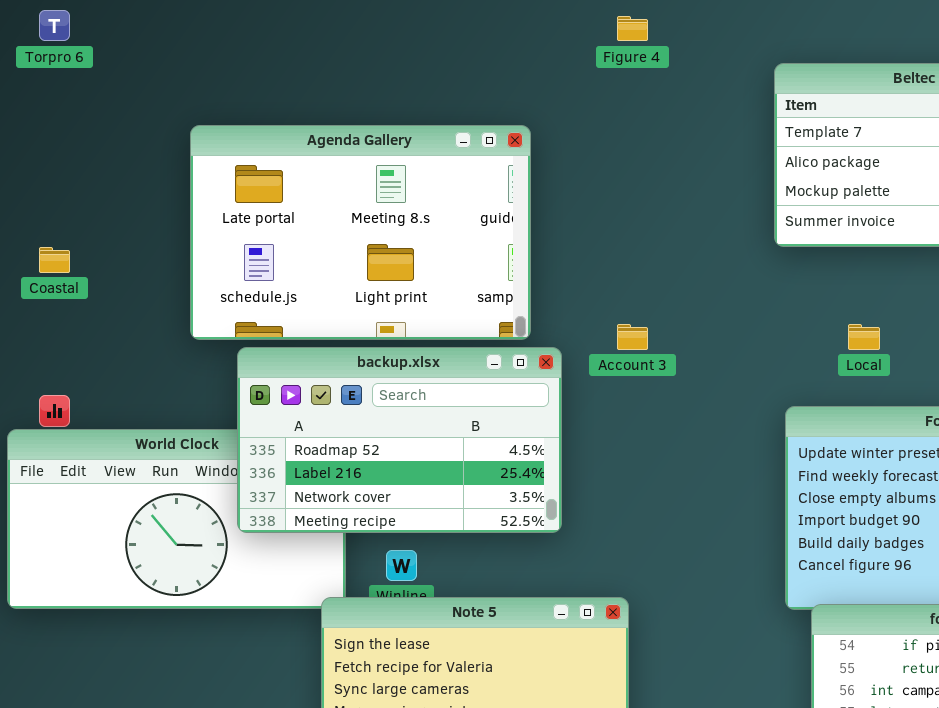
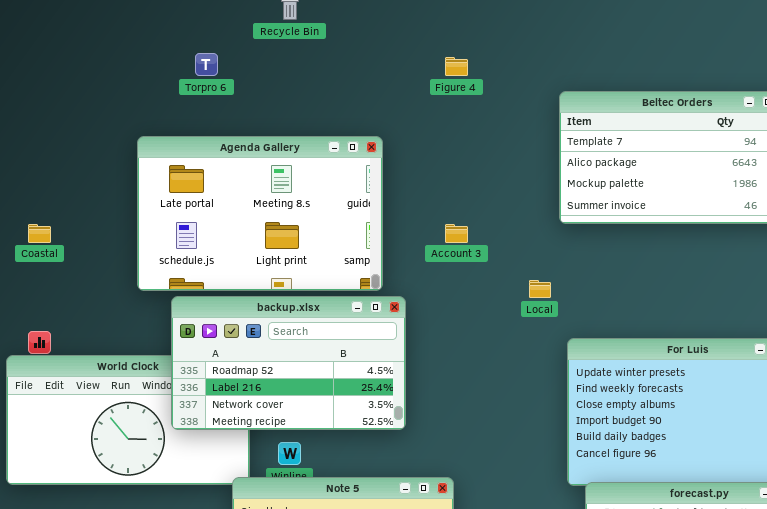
Torpro 6: [39,10,70,41] -> [195,53,218,76], moved
Account 3: [617,324,648,350] -> [445,224,468,243], moved
Local: [848,324,880,350] -> [529,280,551,298], moved

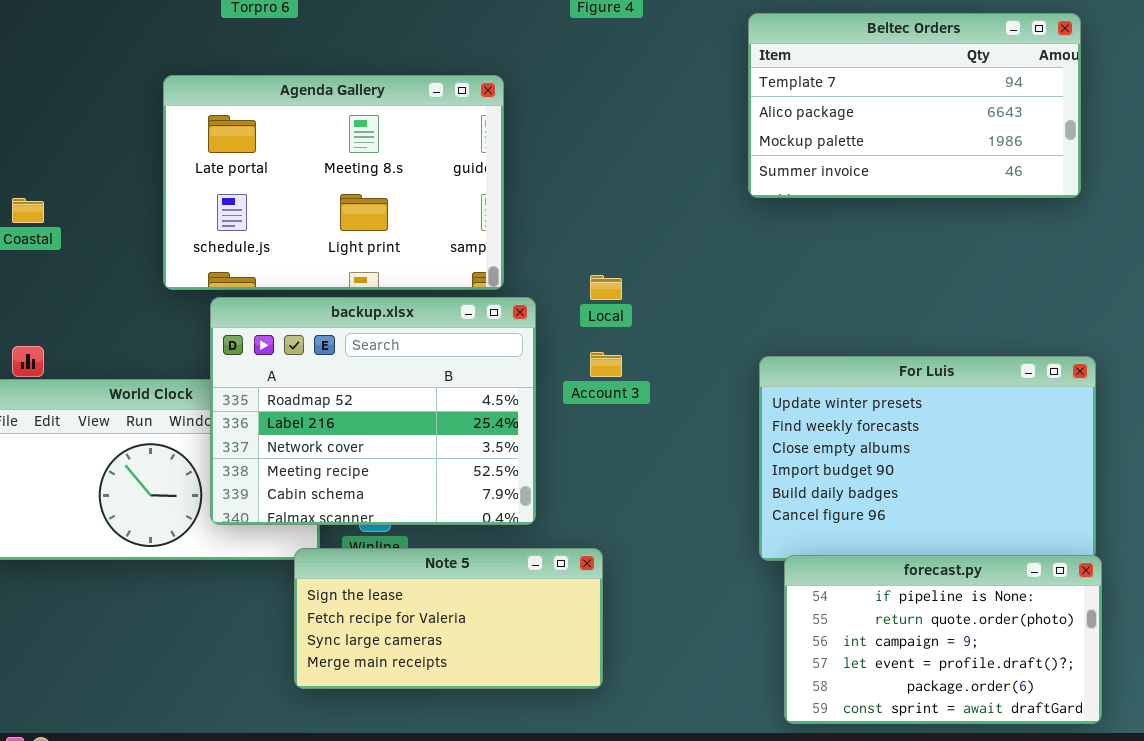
Account 3: [445,224,468,243] -> [590,352,622,377], moved
Local: [529,280,551,298] -> [590,275,622,300], moved
backup.xlsx: [171,296,406,430] -> [210,297,536,525], resized

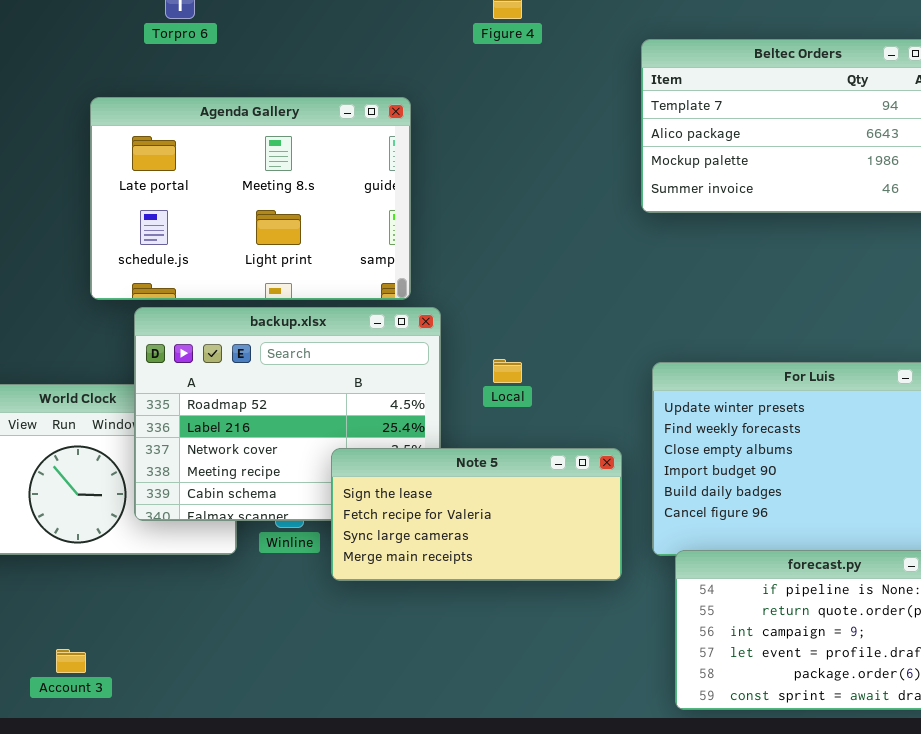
Local: [590,275,622,300] -> [493,359,522,383], moved
Account 3: [590,352,622,377] -> [56,649,86,673], moved
Note 5: [294,548,603,689] -> [331,448,622,581], moved

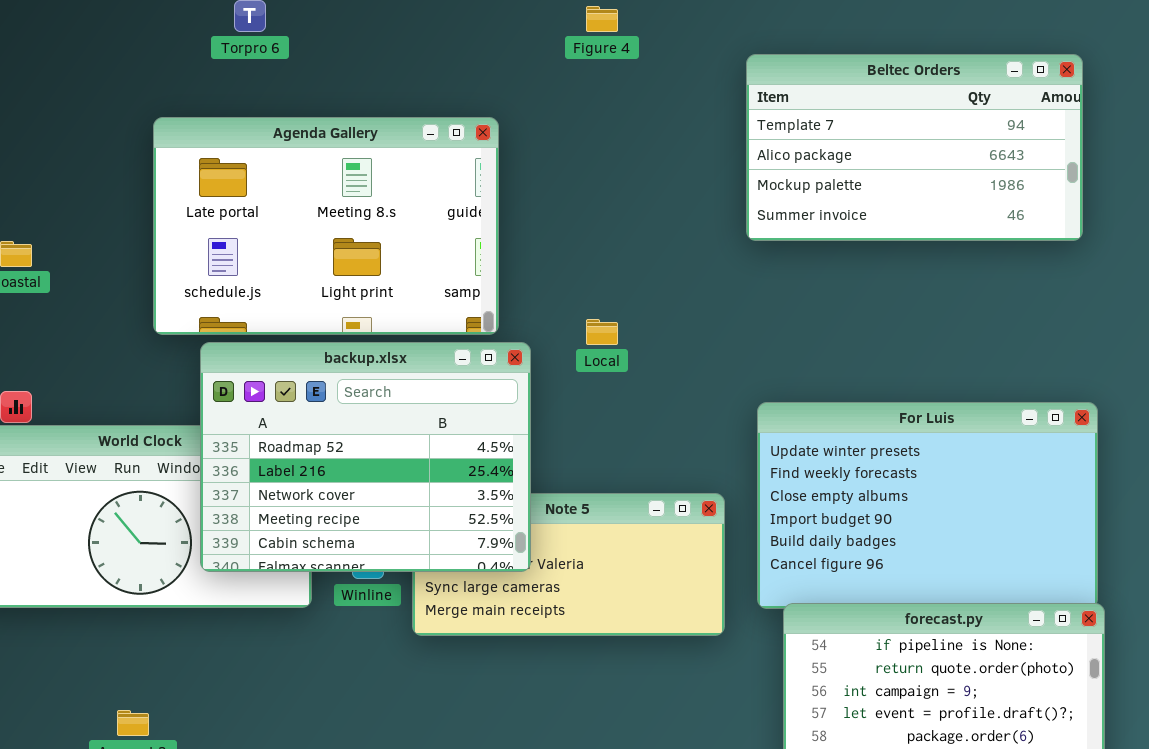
backup.xlsx: [134,307,441,521] -> [200,342,531,572], raised
Local: [493,359,522,383] -> [586,319,618,345], moved

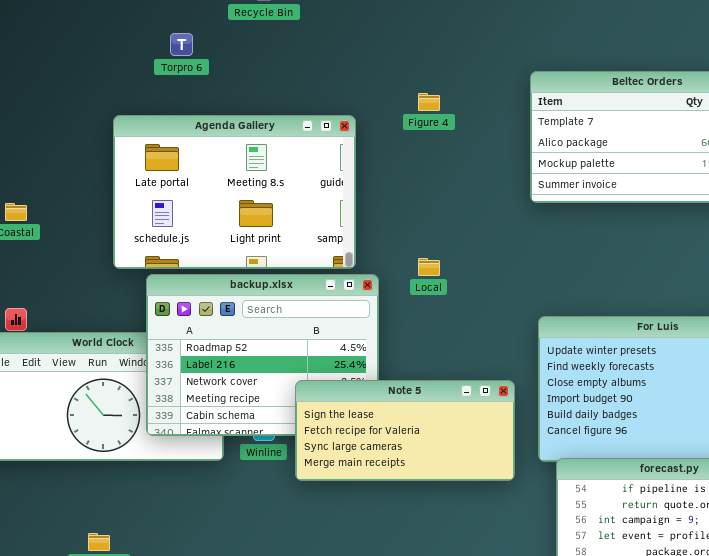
Figure 4: [586,6,618,32] -> [418,93,440,111], moved
Note 5: [412,493,725,636] -> [295,380,515,481], raised

